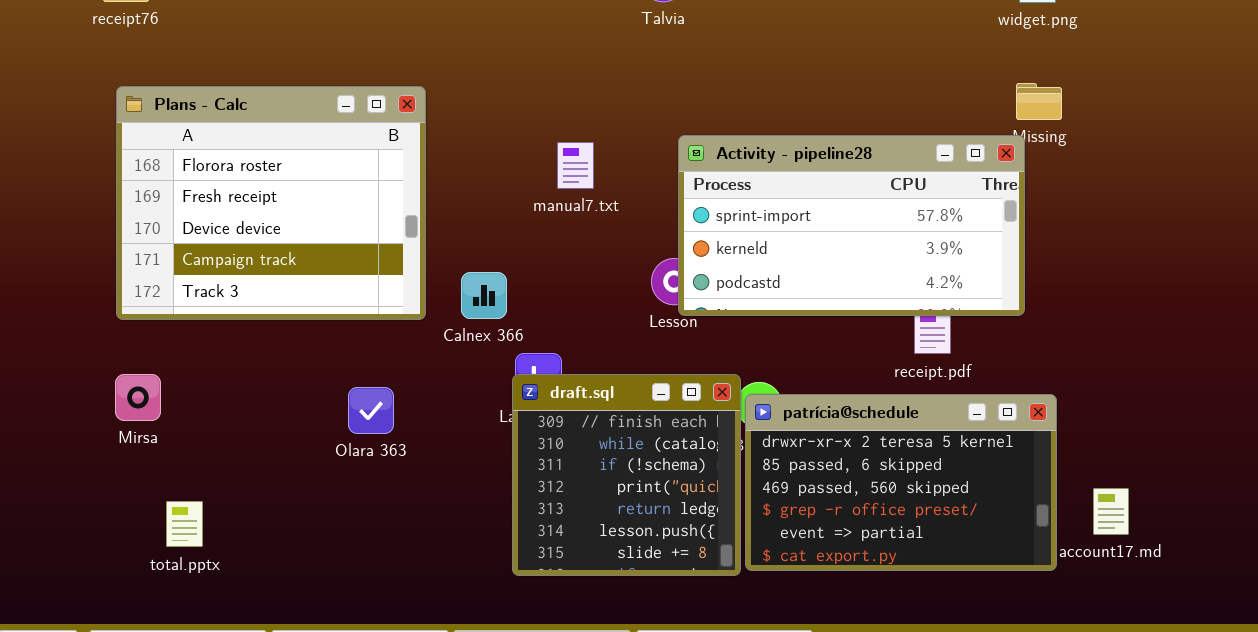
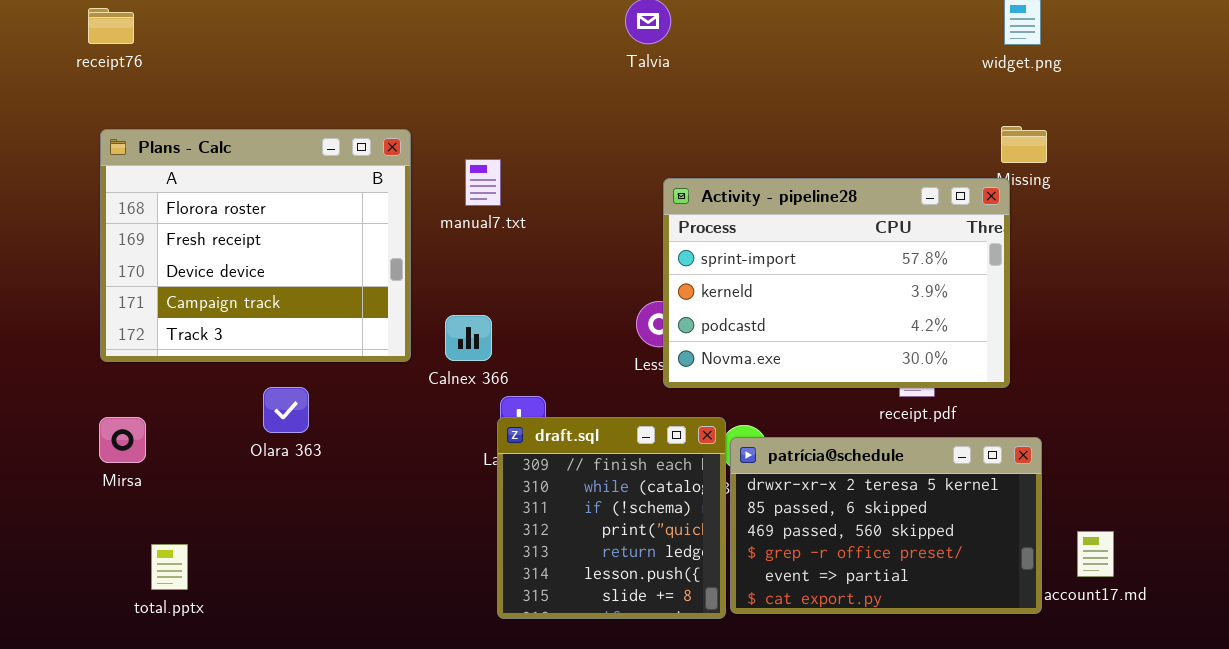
Activity - pipeline28: [678,135,1025,316] -> [663,178,1010,388], resized
manual7.txt: [557,142,594,189] -> [465,159,501,206], moved
Olara 363: [348,387,394,434] -> [263,387,309,433], moved

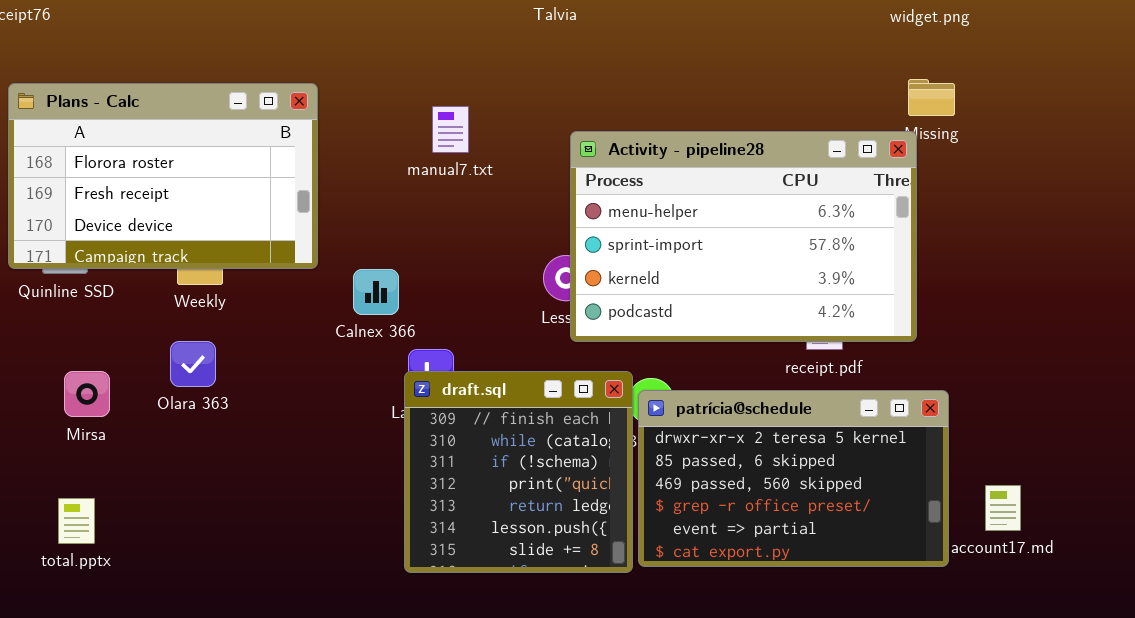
Plans - Calc: [100,129,411,362] -> [8,83,318,269], resized
manual7.txt: [465,159,501,206] -> [432,106,469,153], moved
Activity - pipeline28: [663,178,1010,388] -> [570,131,917,342], scrolled up 1 row
Mirsa: [99,417,146,463] -> [64,371,110,417], moved

